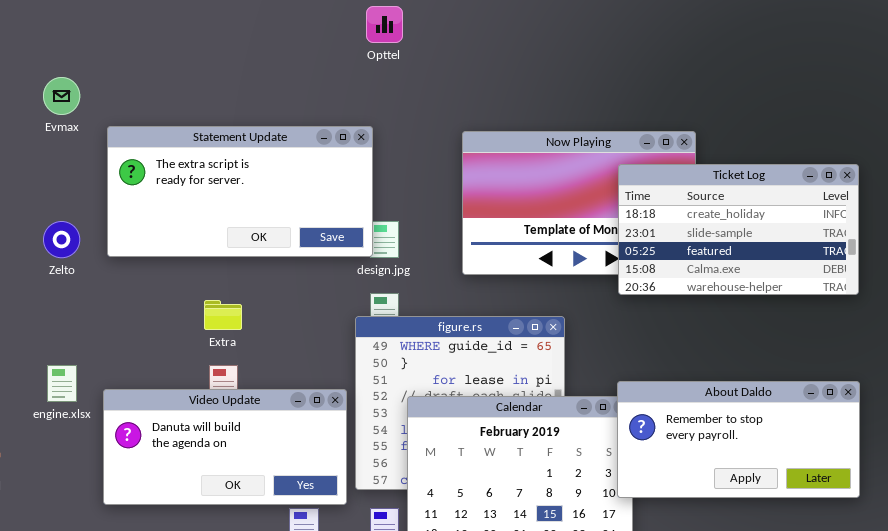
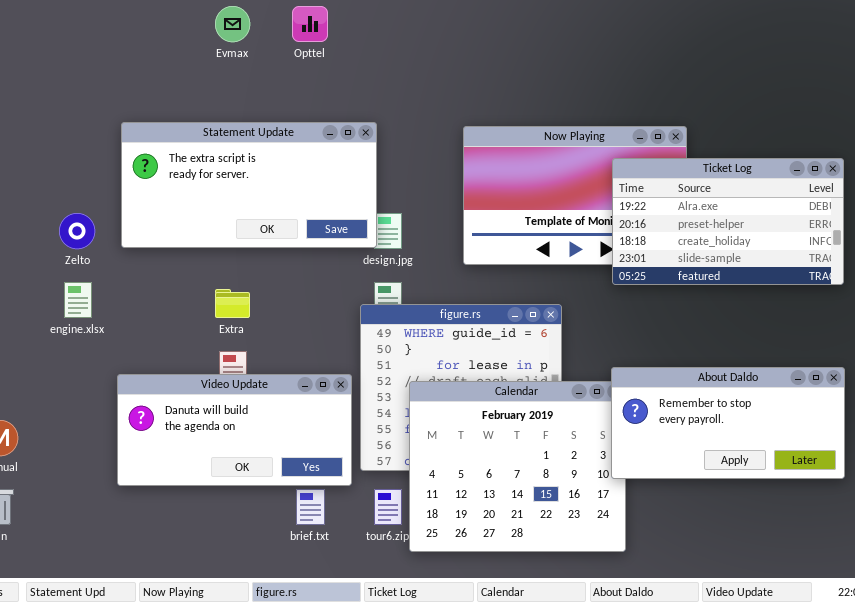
Opttel: [366,6,403,43] -> [292,6,328,42], moved
Evmax: [43,77,80,115] -> [215,6,250,42], moved
Ticket Log: [618,164,859,295] -> [612,158,844,285], scrolled up 2 rows
engine.xlsx: [47,365,77,402] -> [64,282,92,318], moved

